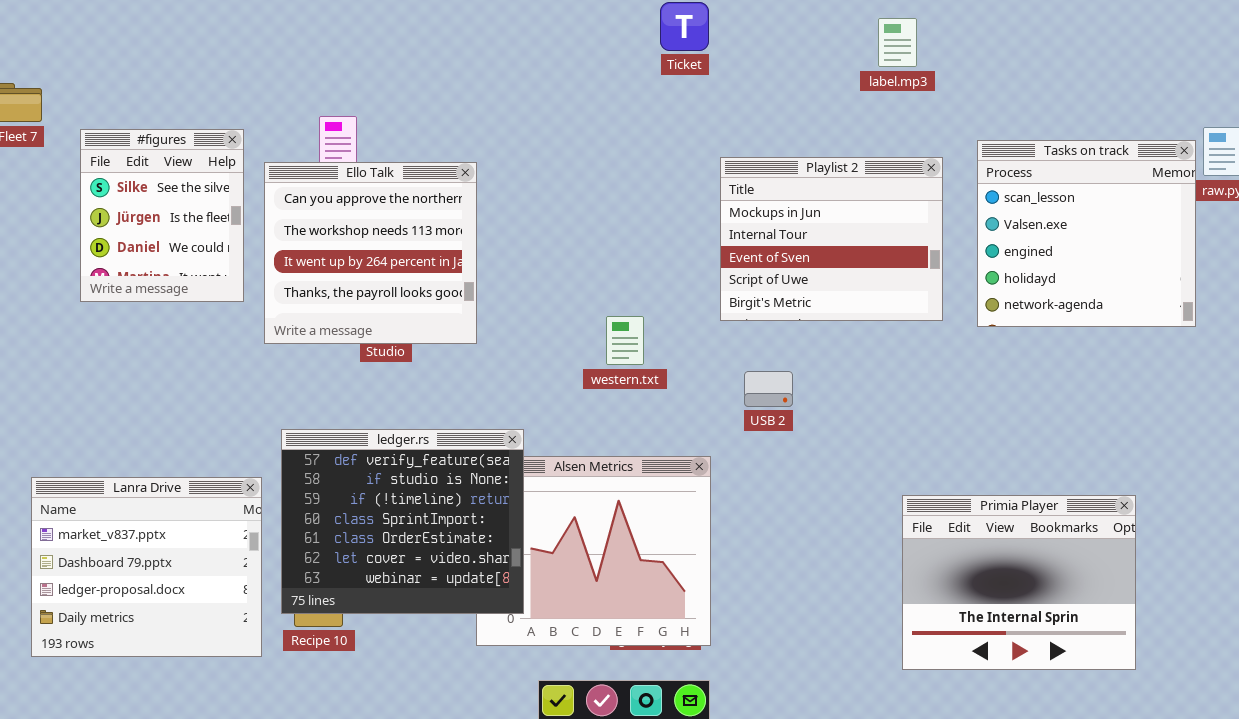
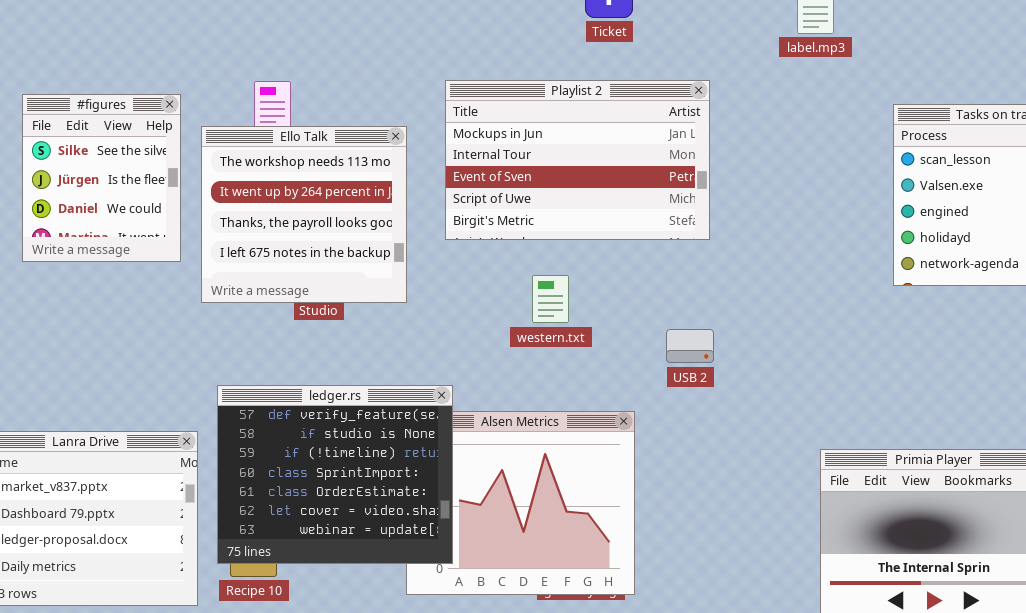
Playlist 2: [720,157,943,321] -> [445,80,710,240], moved, resized
Ello Talk: [264,162,477,344] -> [201,126,407,303], scrolled down 1 row

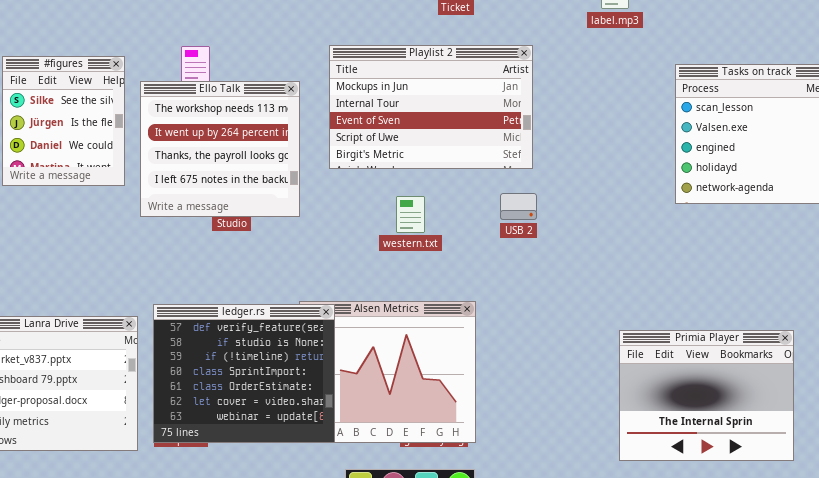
USB 2: [666,329,714,363] -> [500,193,537,220], moved
ledger.rs: [217,385,453,564] -> [153,304,335,443], moved

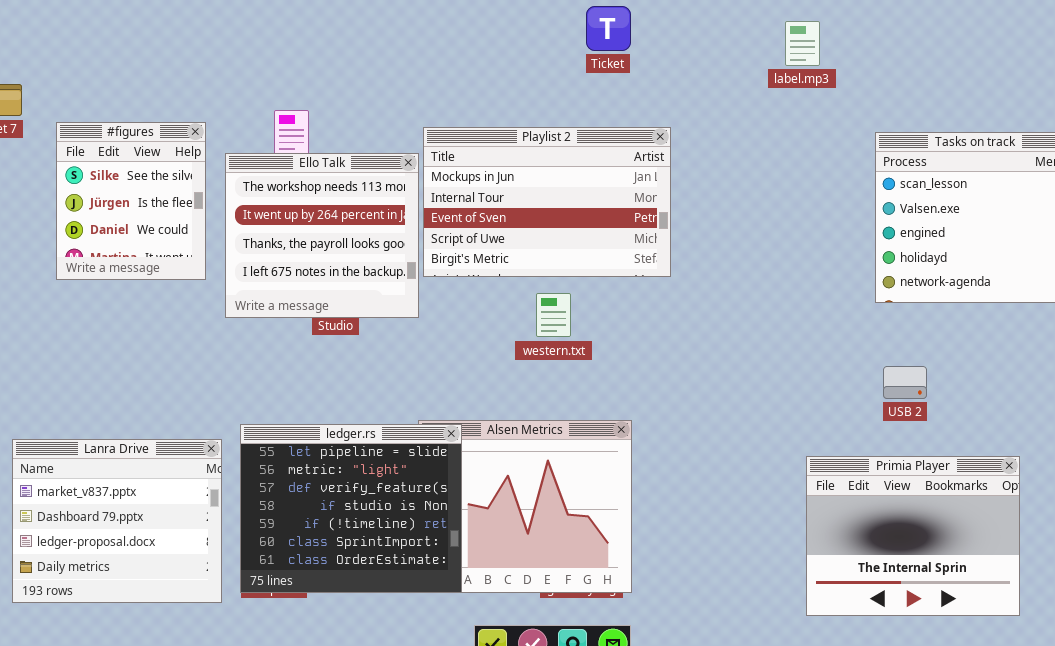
Playlist 2: [329,45,533,169] -> [423,127,671,277], moved
USB 2: [500,193,537,220] -> [883,366,927,399], moved
ledger.rs: [153,304,335,443] -> [240,424,462,593], scrolled up 2 rows

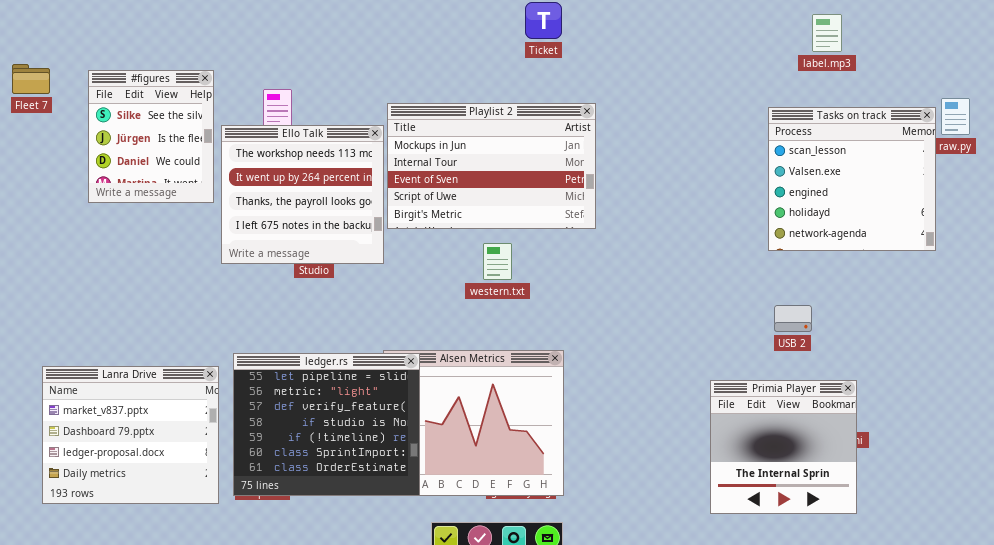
label.mp3: [785,21,820,66] -> [812,14,842,52], moved
#figures: [56,122,206,280] -> [88,70,214,203], moved
Primia Player: [806,456,1020,616] -> [710,380,857,514], resized

